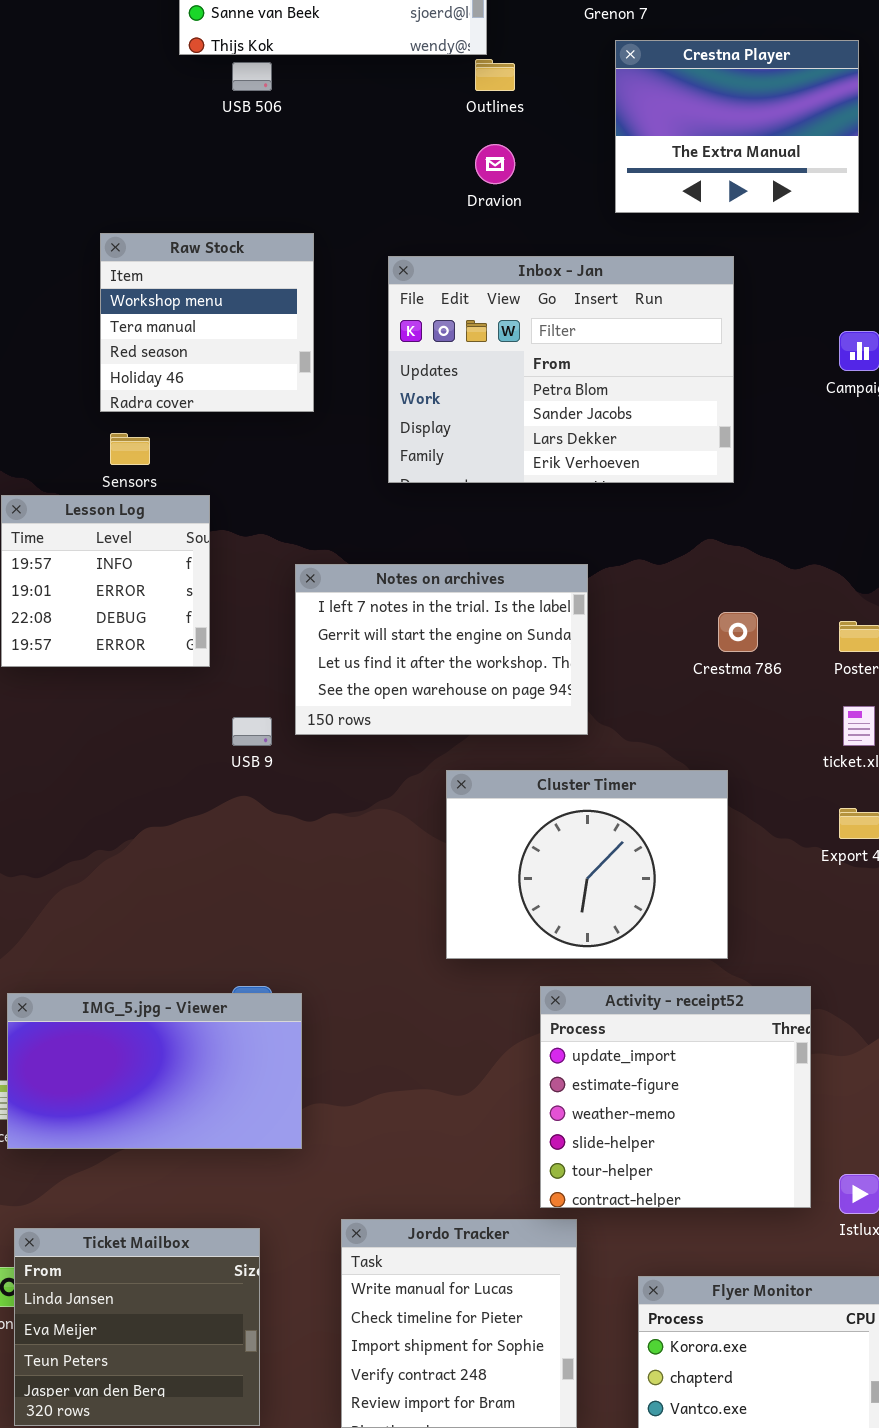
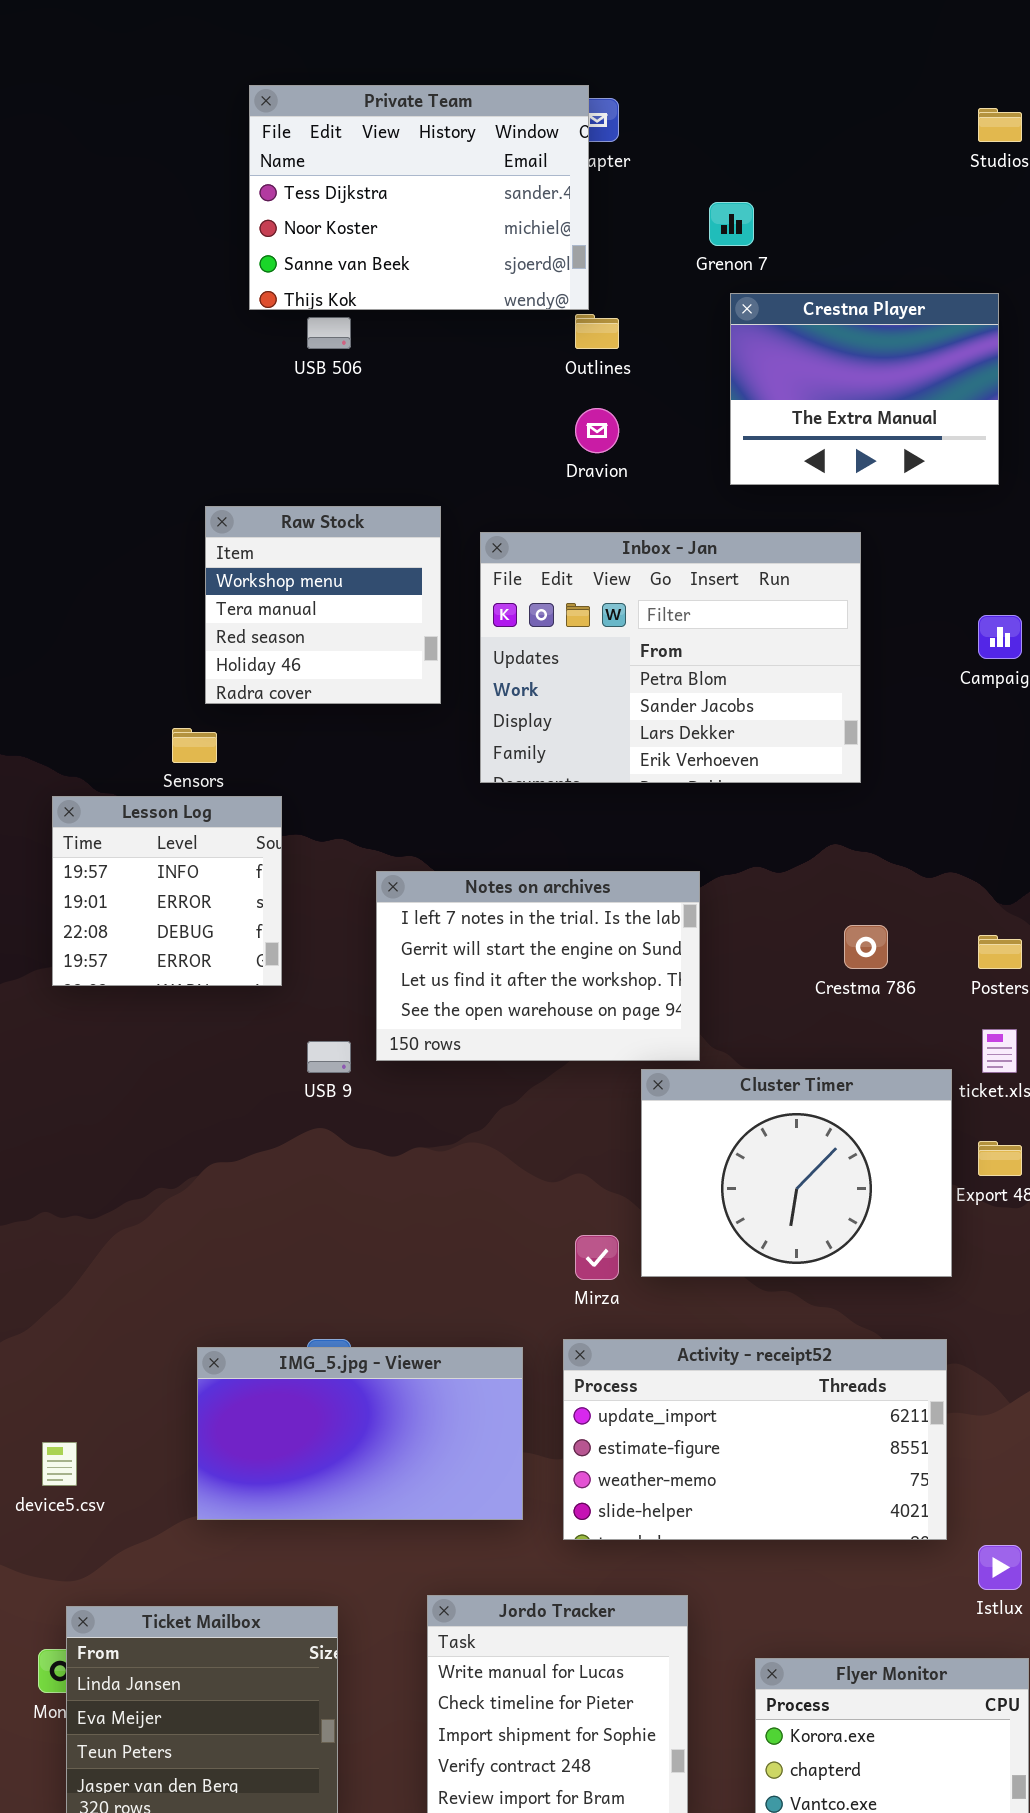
Raw Stock: [100,233,314,412] -> [205,506,441,704], moved
Cluster Timer: [446,770,728,959] -> [641,1069,952,1277], moved
Activity - receipt52: [540,986,811,1208] -> [563,1339,947,1540], resized
IMG_5.jpg - Viewer: [7,993,302,1149] -> [197,1347,523,1520], moved

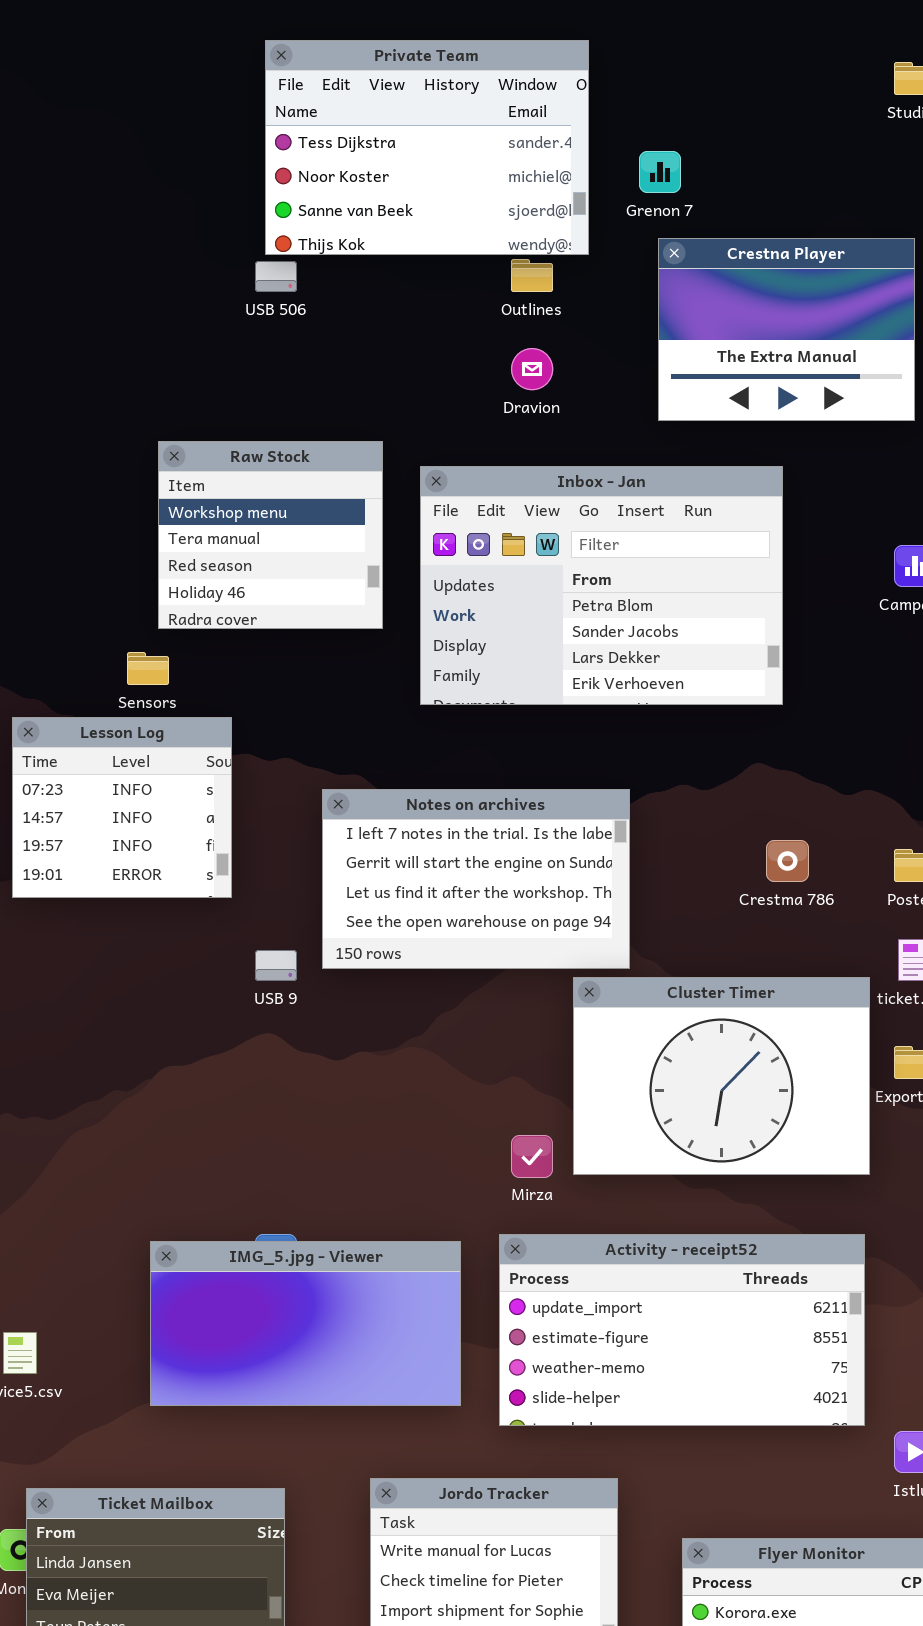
Private Team: [249,85,589,310] -> [265,40,589,255], moved
Lesson Log: [52,796,282,986] -> [12,717,232,898], scrolled up 2 rows

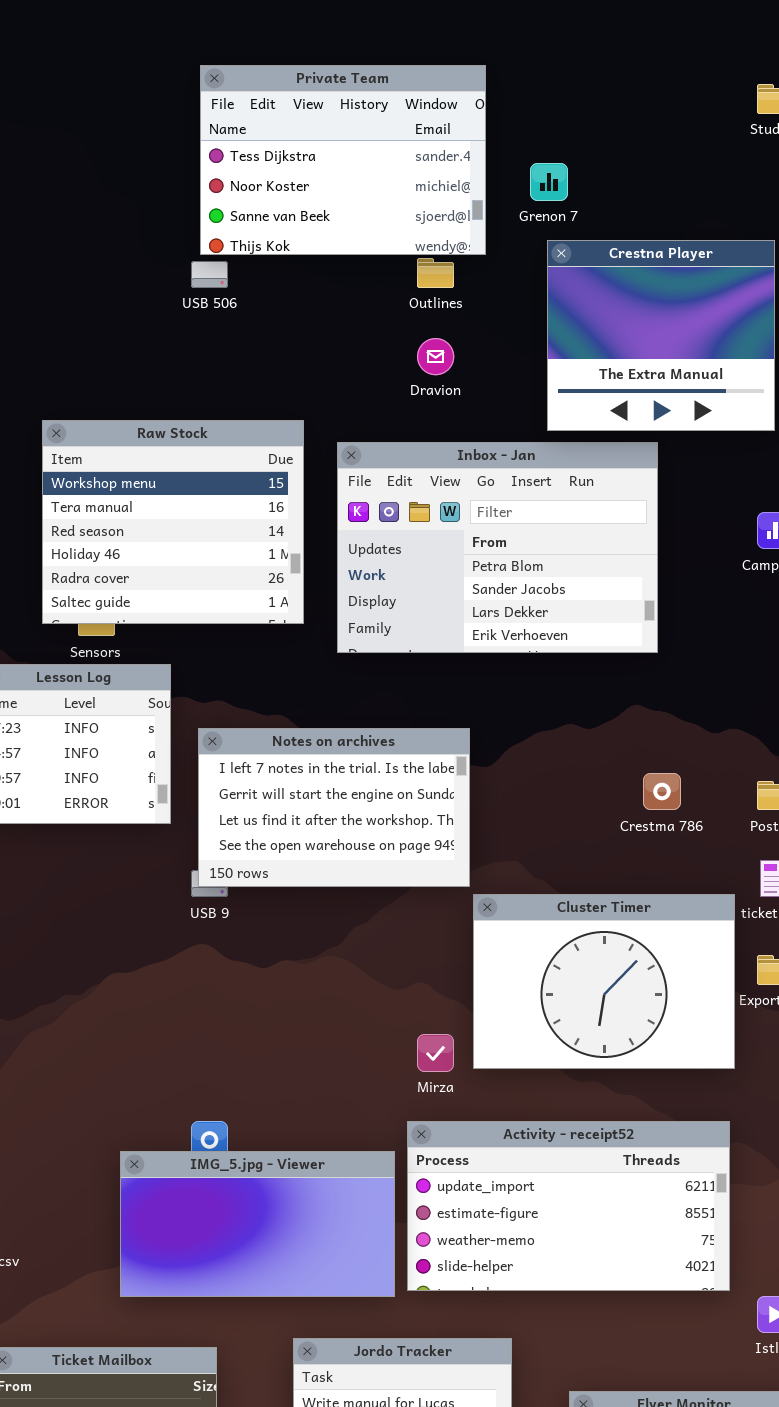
Crestna Player: [658,238,915,421] -> [547,240,775,431], resized
Raw Stock: [158,441,383,629] -> [42,420,304,624], resized
Notes on archives: [322,789,630,969] -> [198,728,470,887], moved
IMG_5.jpg - Viewer: [150,1241,461,1406] -> [120,1151,395,1297], moved

